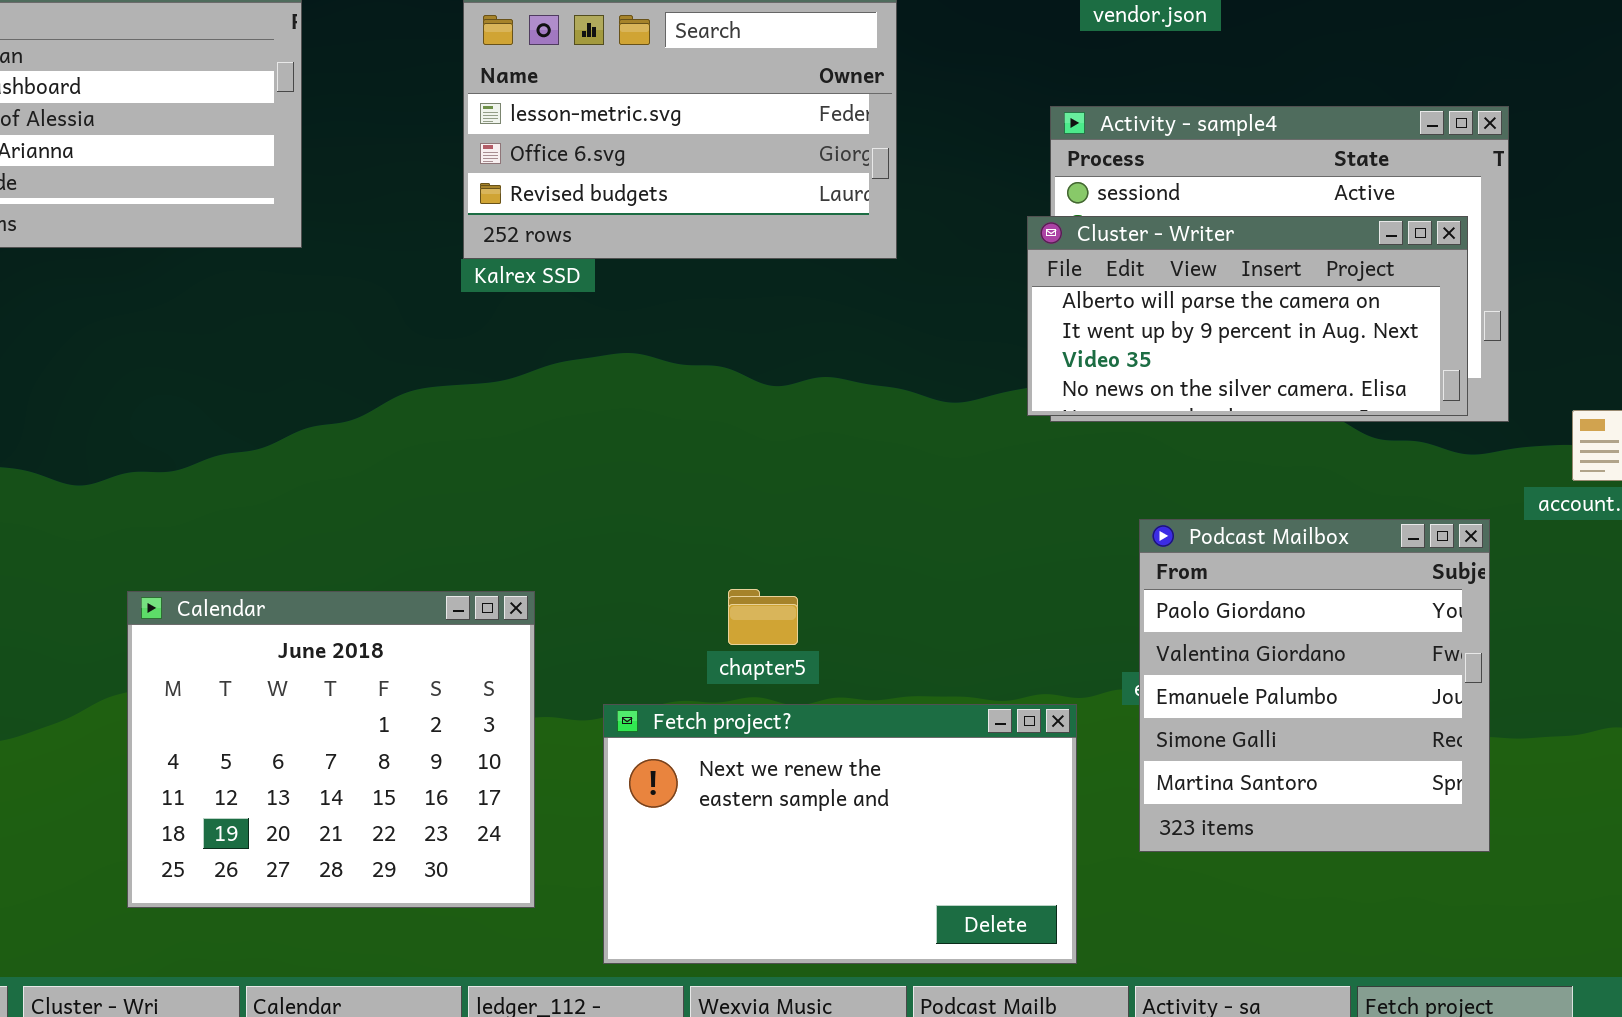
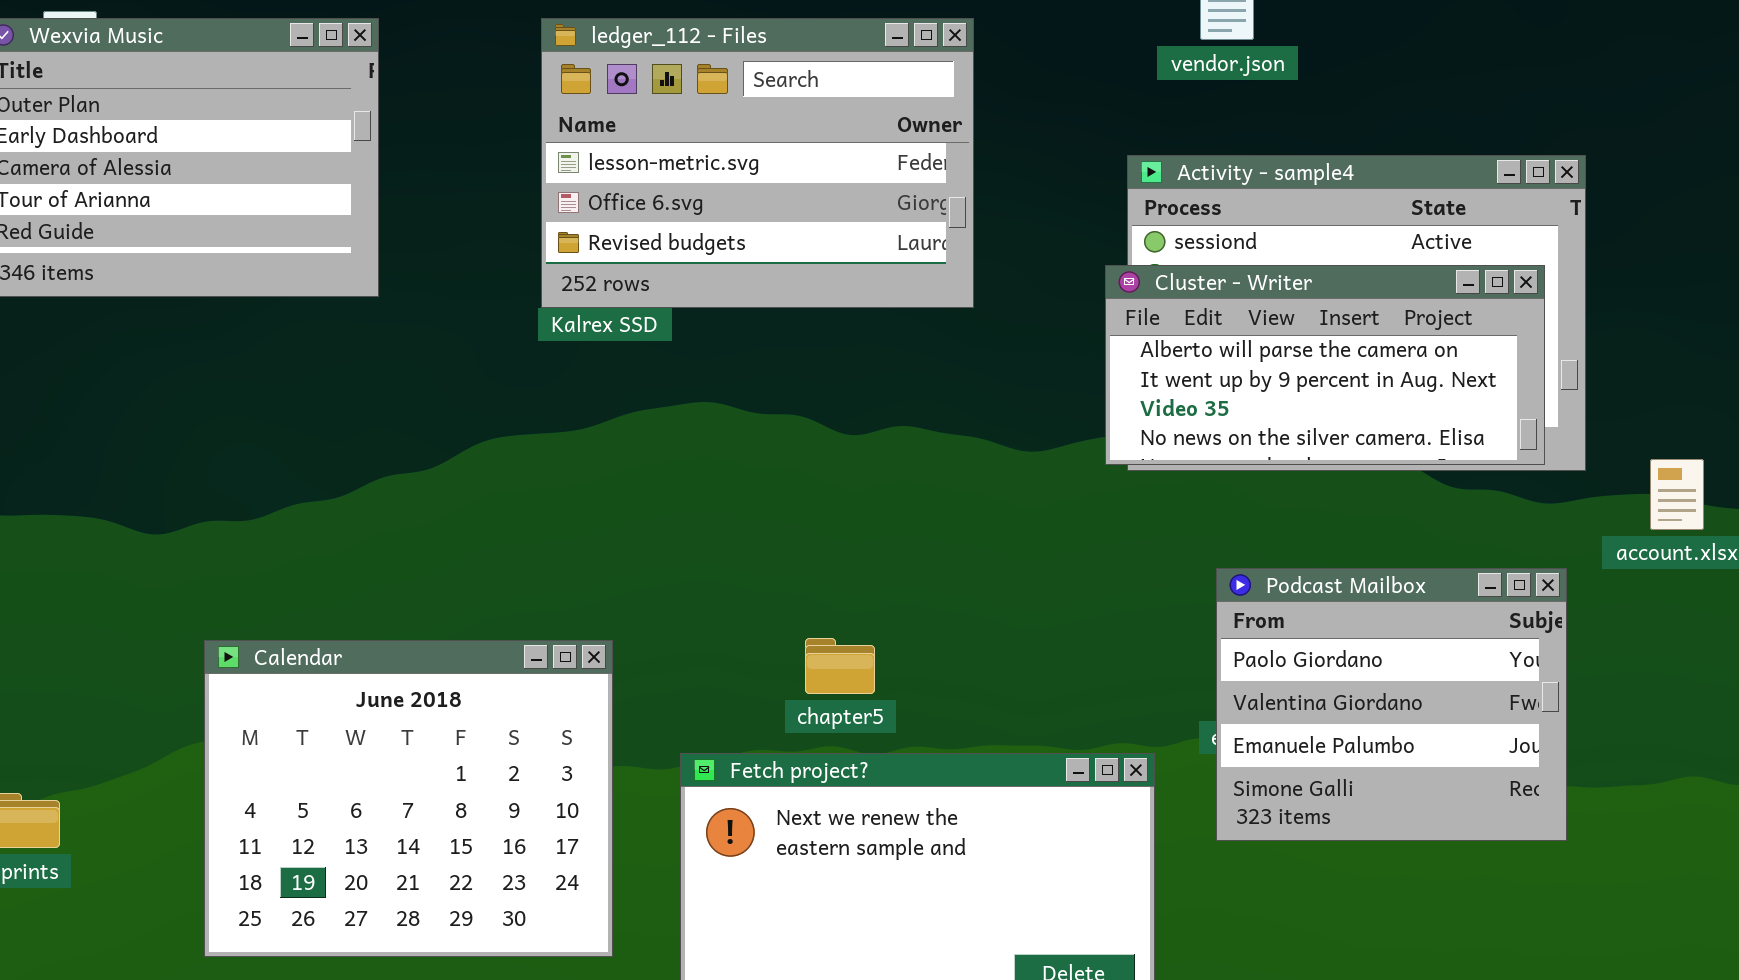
Podcast Mailbox: [1139,519,1490,852] -> [1216,568,1567,841], resized

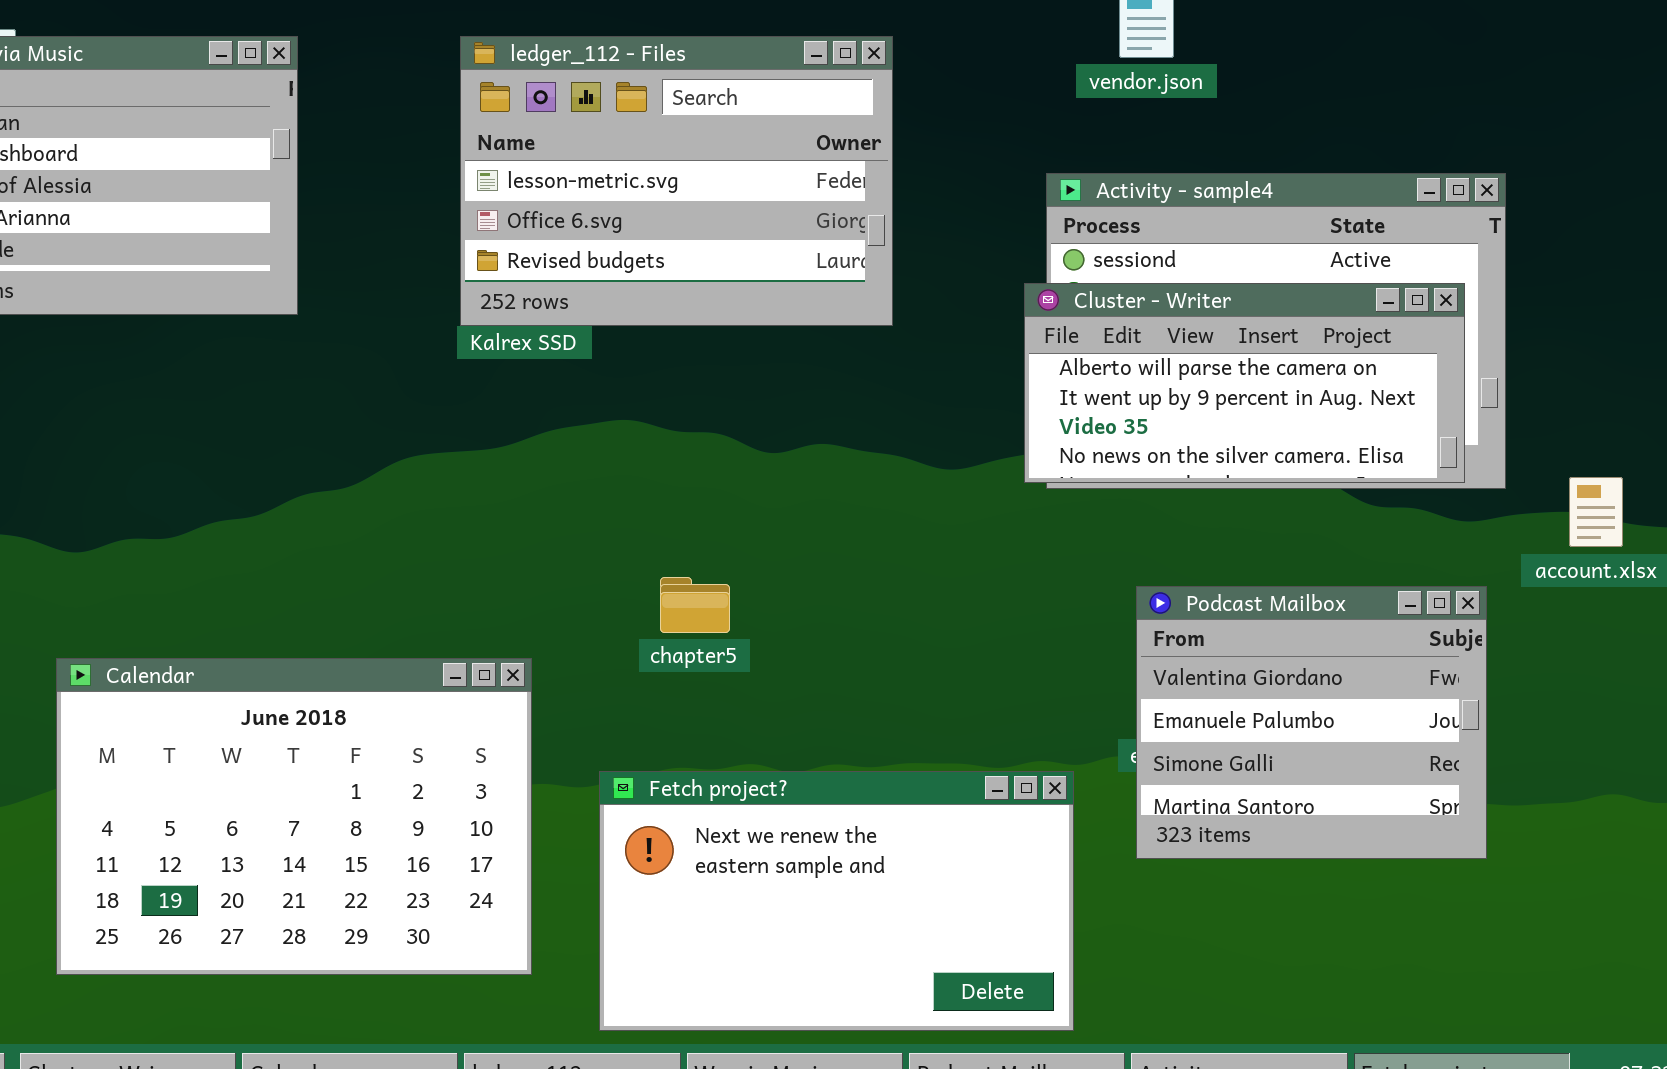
Podcast Mailbox: [1216,568,1567,841] -> [1136,586,1487,859], scrolled down 1 row
chapter5: [805,638,875,694] -> [660,577,730,633], moved
Calendar: [204,640,613,957] -> [56,658,532,975], resized

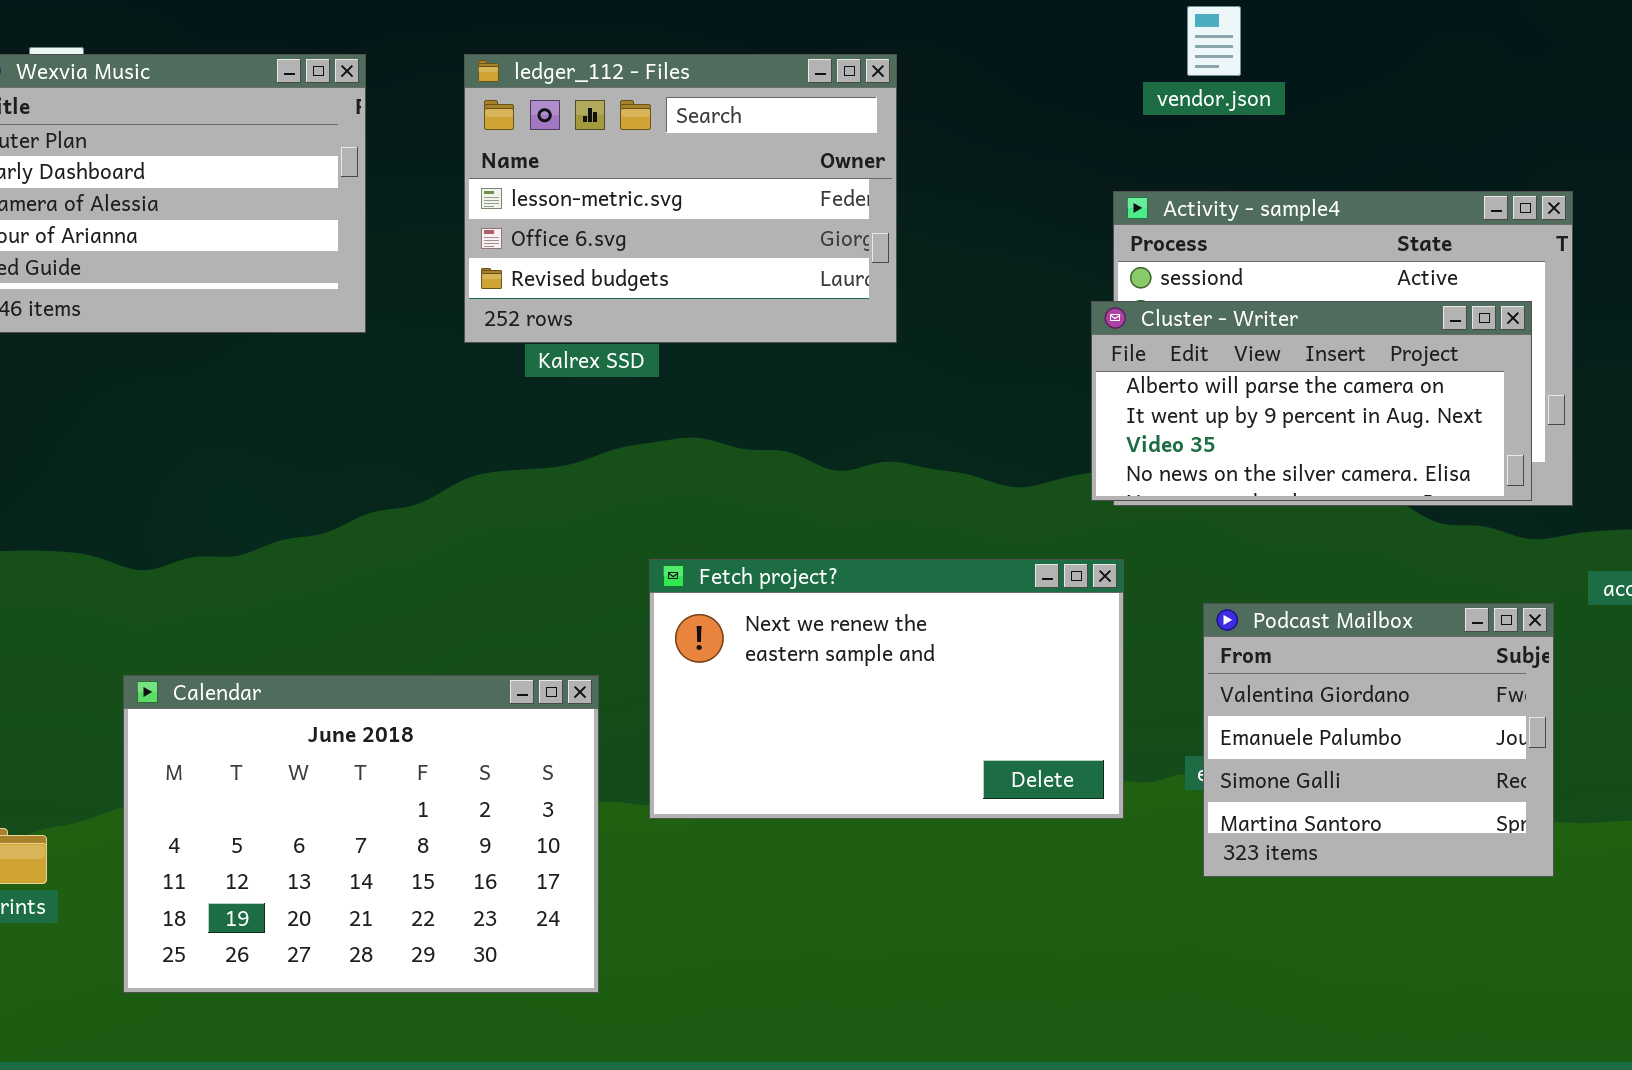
ledger_112 - Files: [460,36,893,326] -> [464,54,897,343], moved
Fetch project?: [599,771,1074,1031] -> [649,559,1124,819], moved

